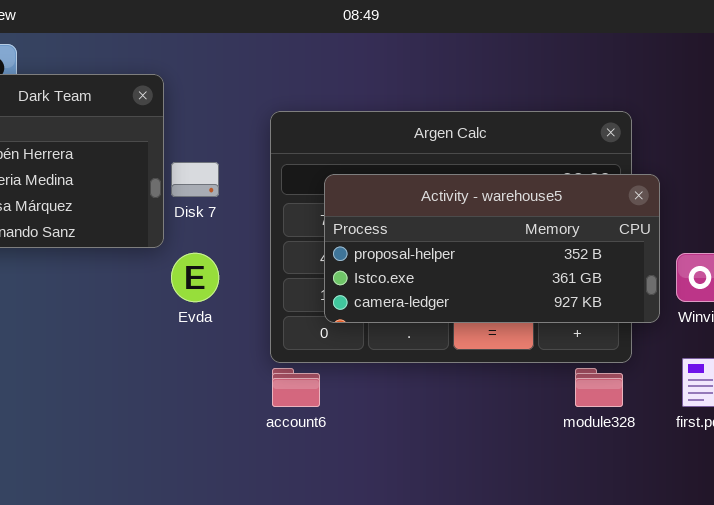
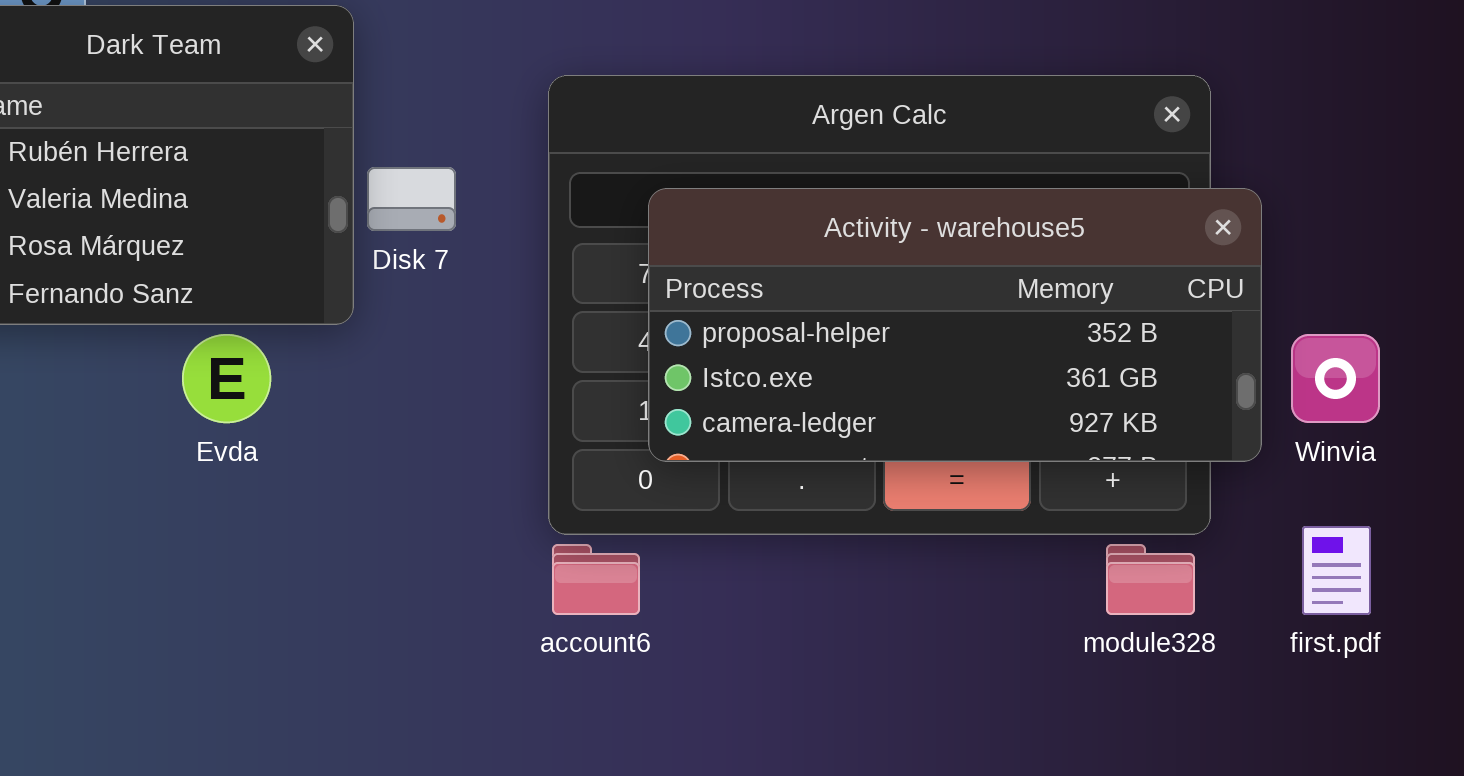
Evda: [171,253,219,302] -> [182,334,271,423], moved

